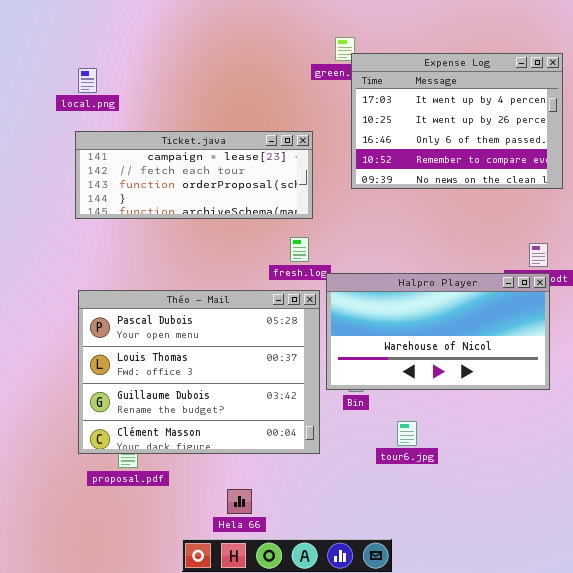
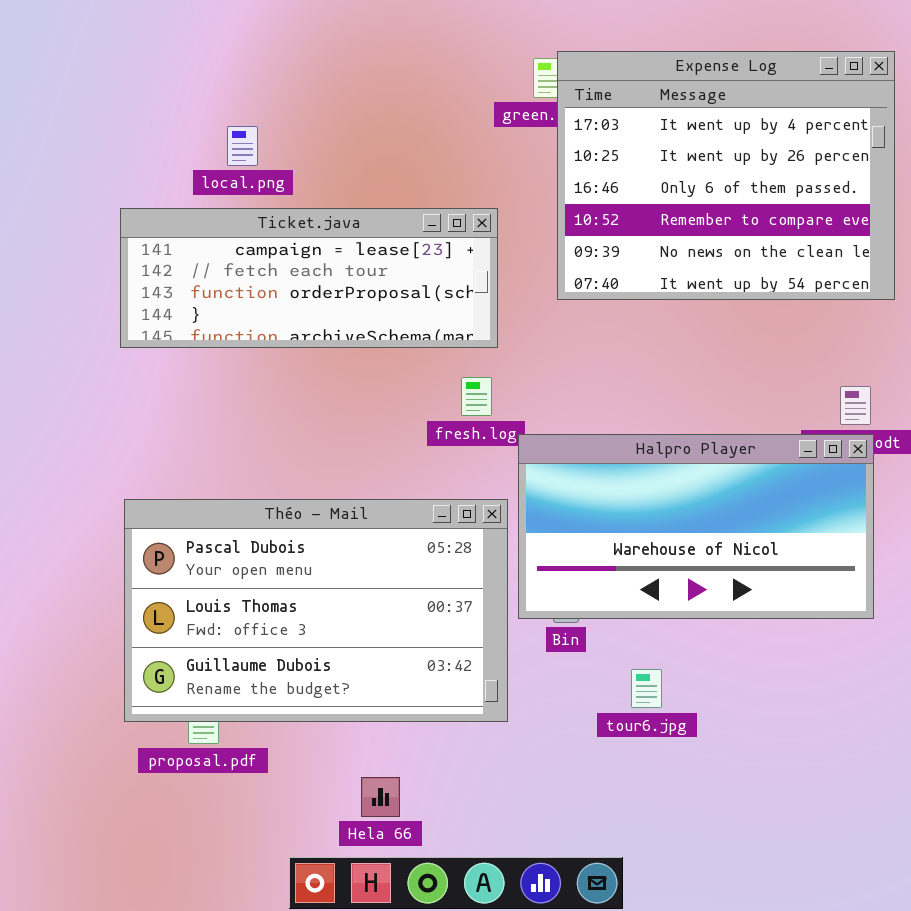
Expense Log: [351,53,563,189] -> [557,51,895,300], resized
local.png: [78,68,97,93] -> [227,126,258,166], moved
Théo - Mail: [78,290,320,454] -> [124,499,508,722], resized

